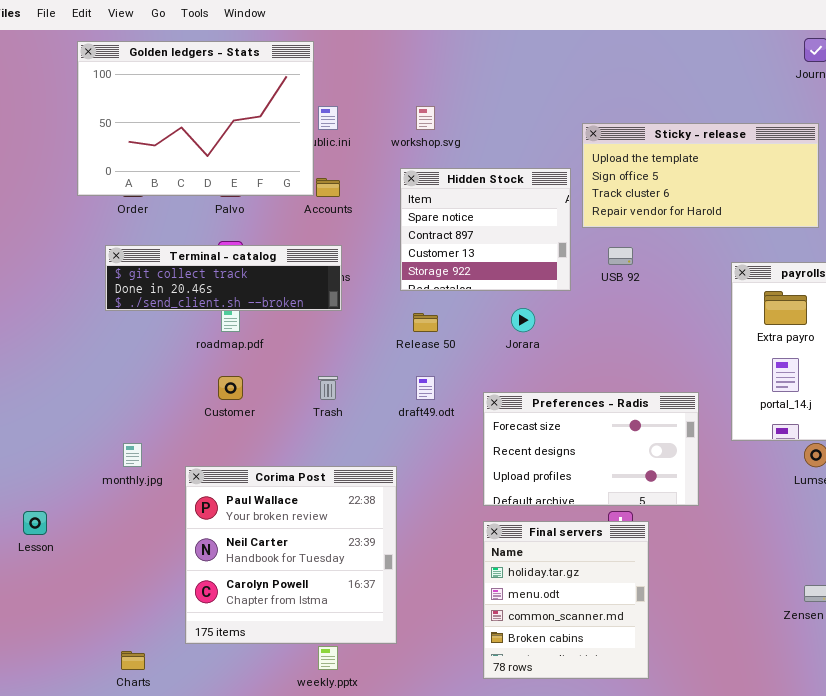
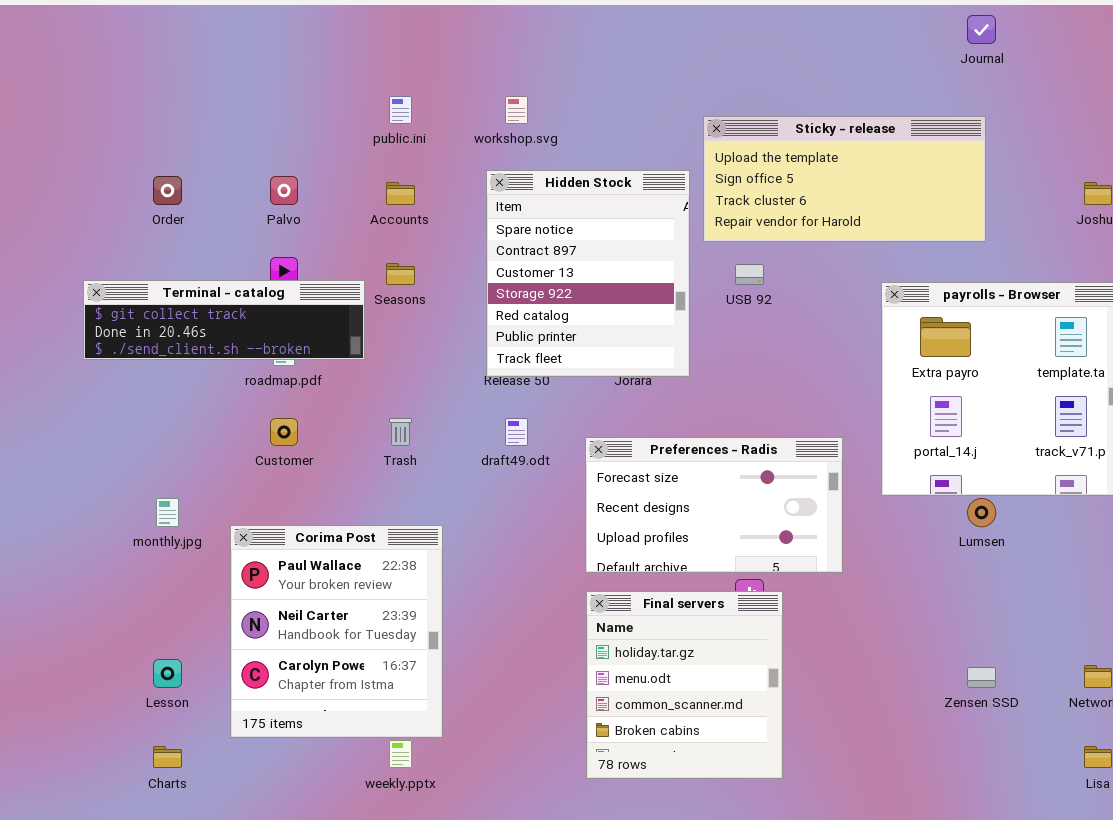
Golden ledgers - Stats: [77,41,314,196] -> none, closed
Hidden Stock: [400,168,571,291] -> [486,170,690,377], resized
Terminal - catalog: [105,245,342,311] -> [83,280,365,360], moved
Corima Post: [185,466,397,644] -> [230,525,443,738], resized
Lesson: [23,511,47,535] -> [153,659,182,688], moved

